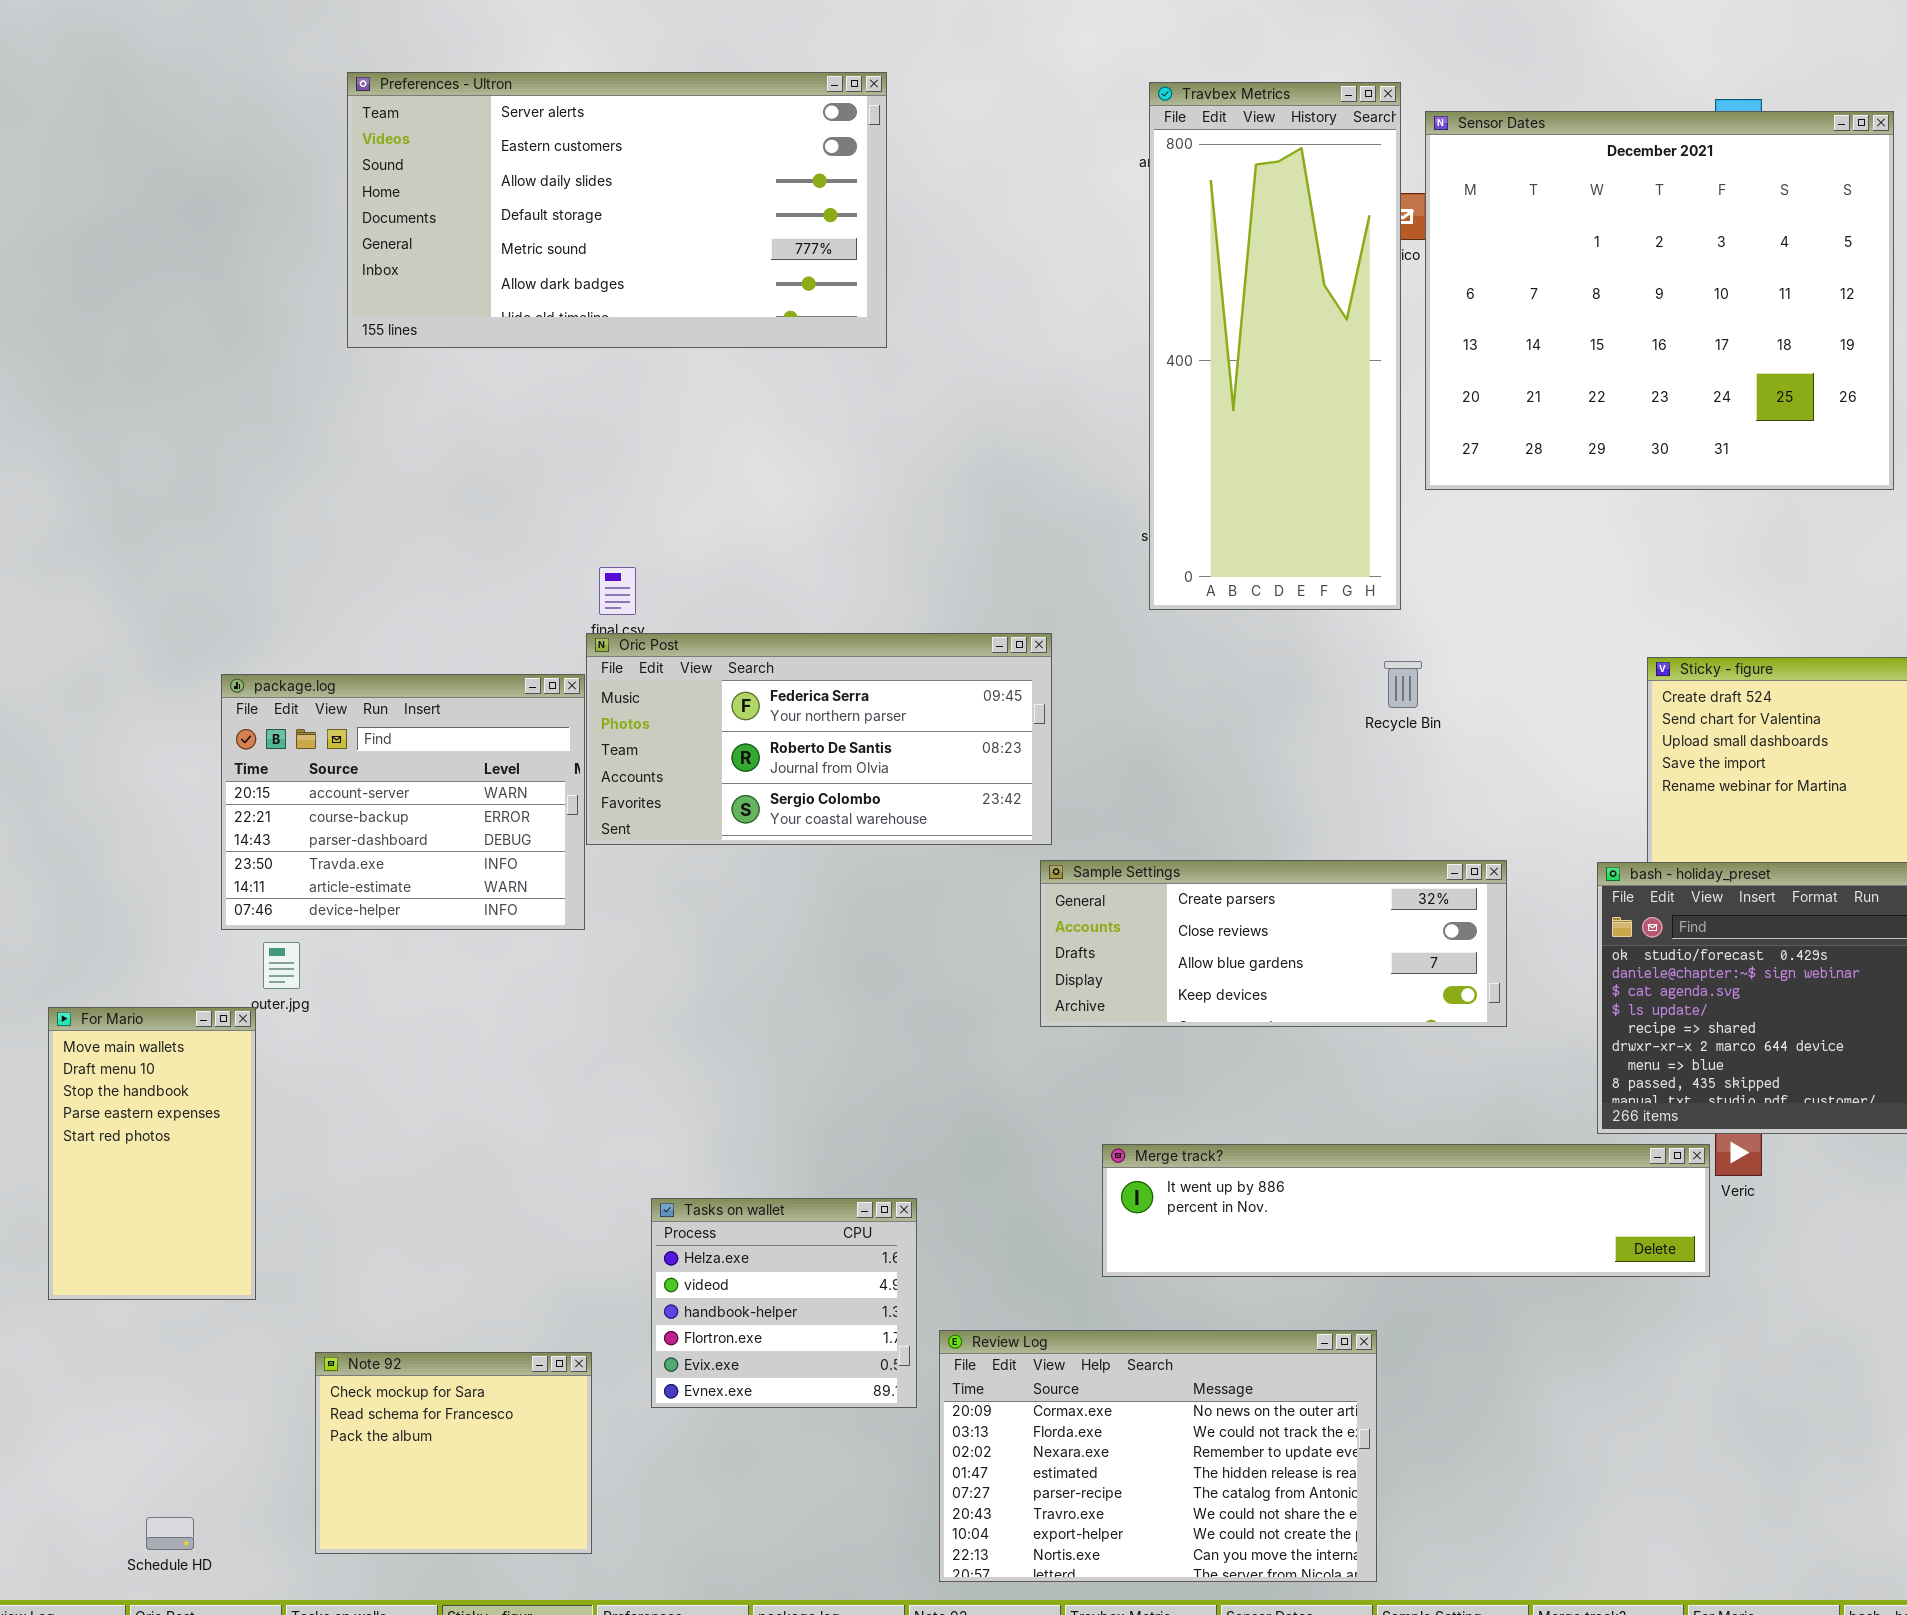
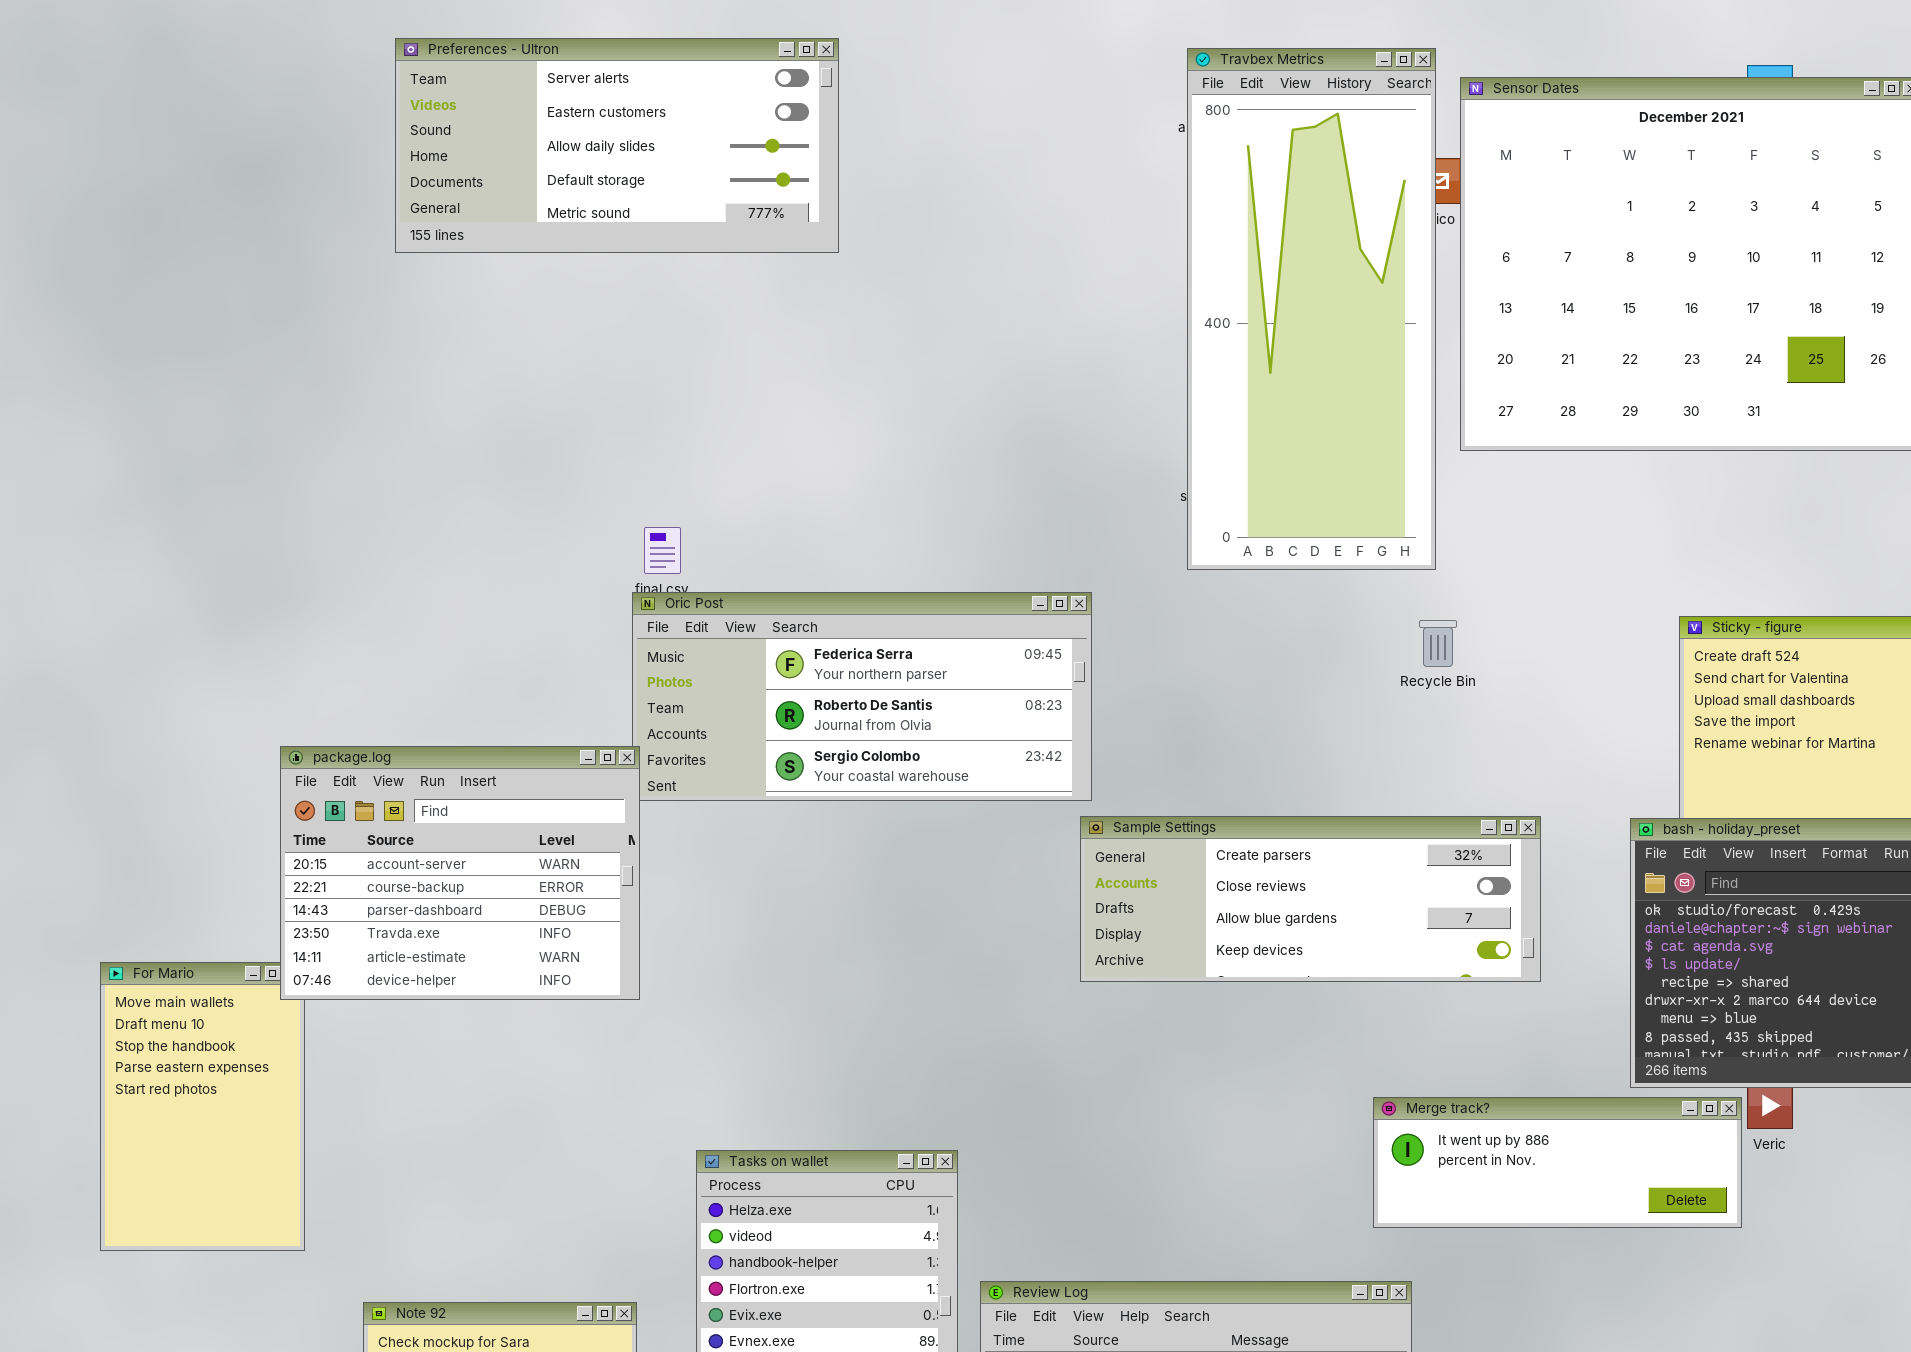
Preferences - Ultron: [347,72,887,348] -> [395,38,839,253], resized
package.log: [221,674,585,930] -> [280,746,640,1000], moved
Merge track?: [1102,1144,1710,1277] -> [1373,1097,1742,1228], resized

